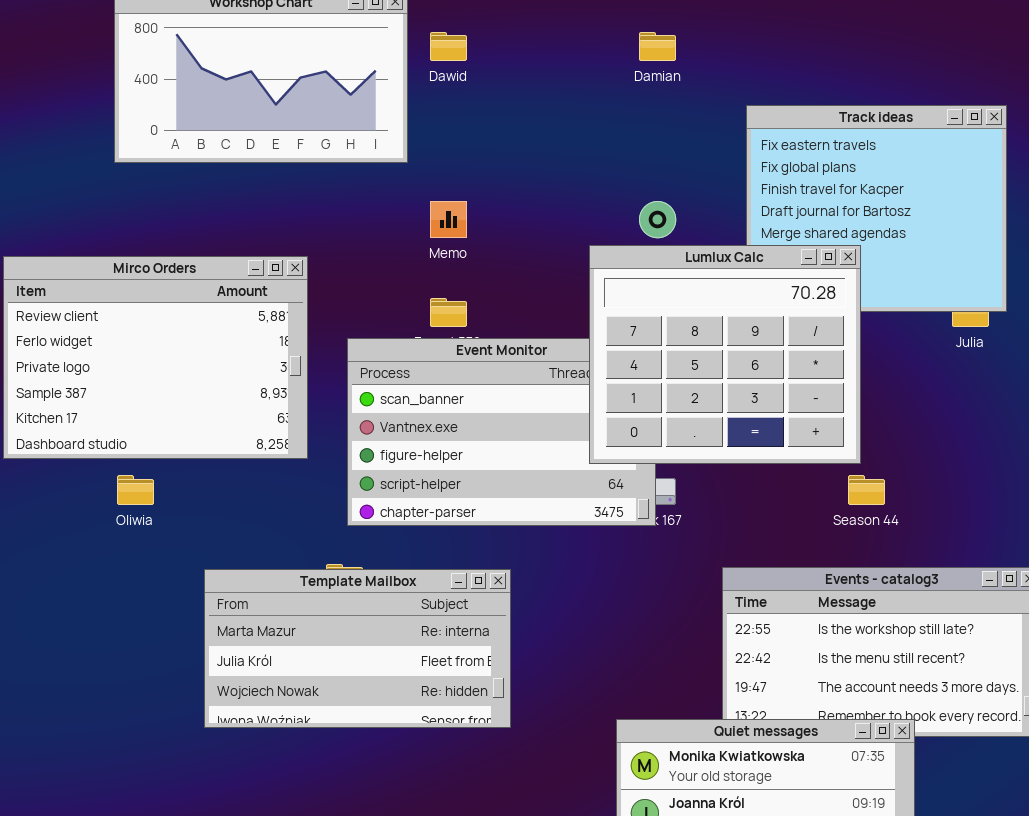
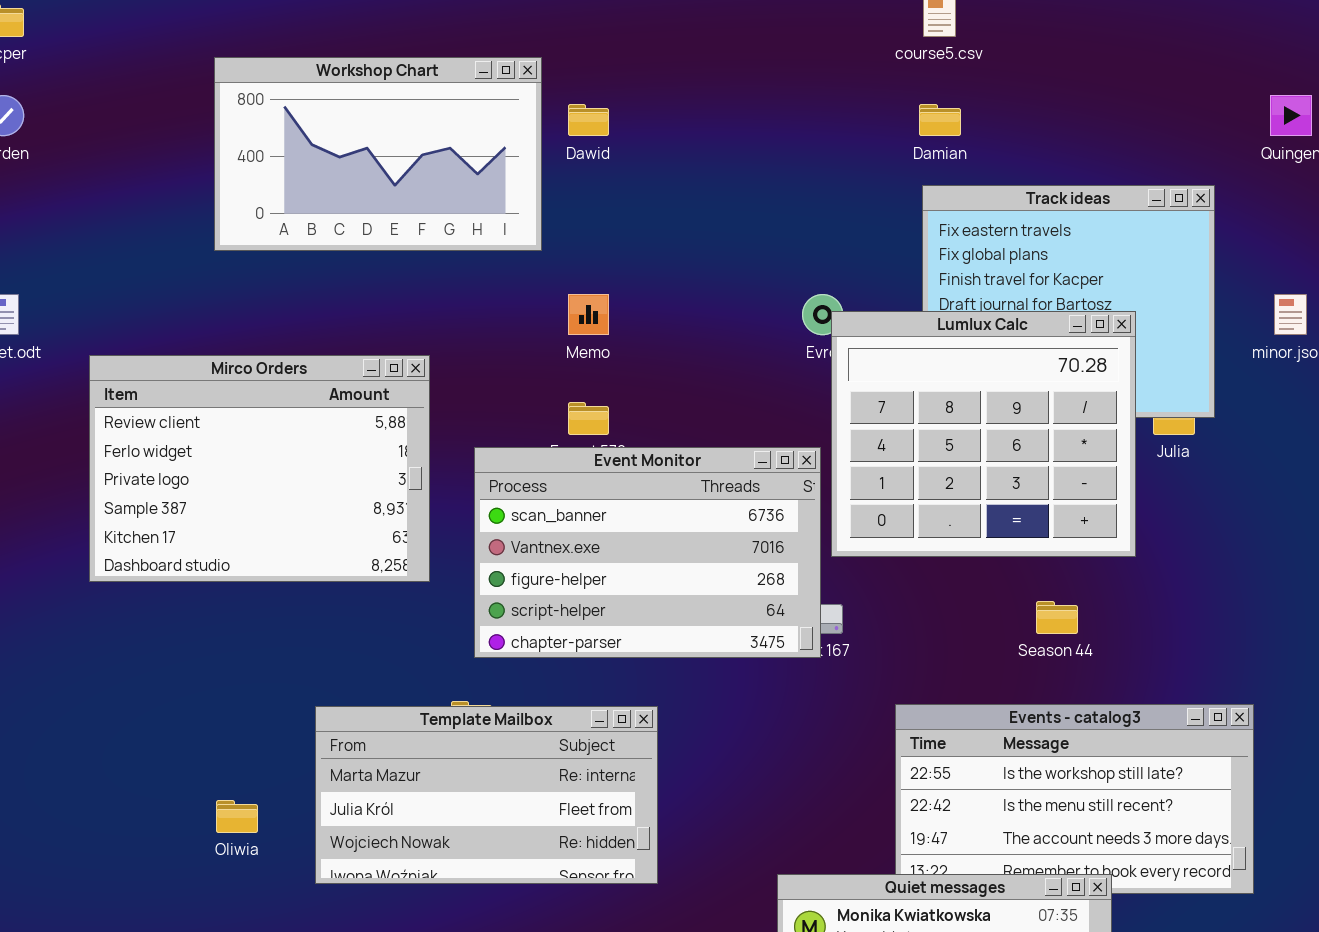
Damian: [639,32,676,61] -> [919,104,961,136], moved
Lumlux Calc: [589,245,861,464] -> [831,311,1136,557], moved
Oliwia: [117,475,154,505] -> [216,800,258,833], moved

